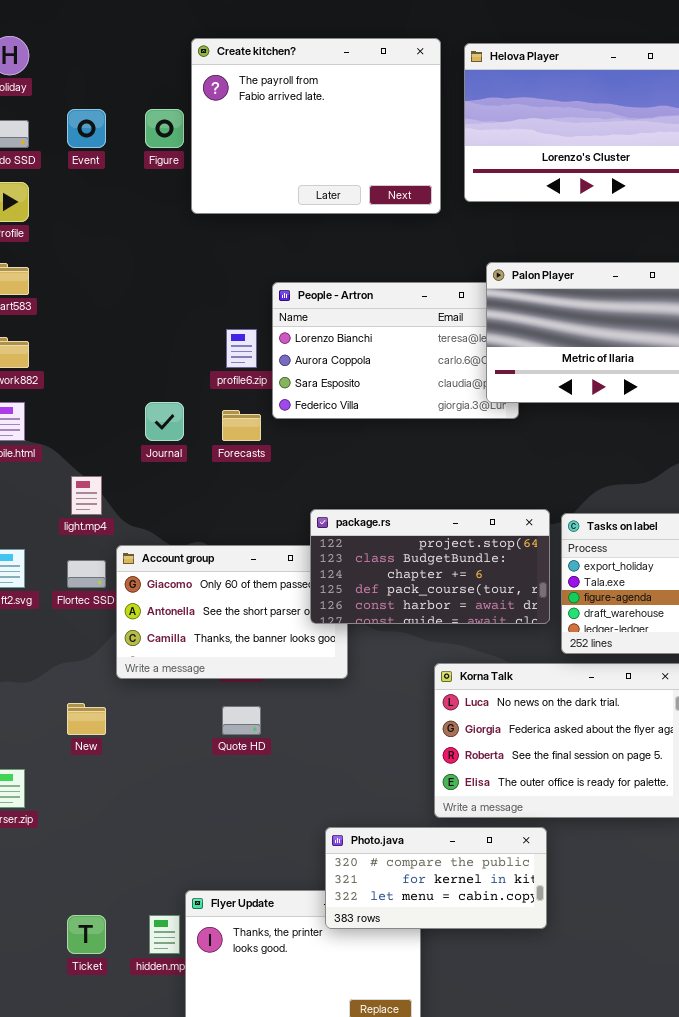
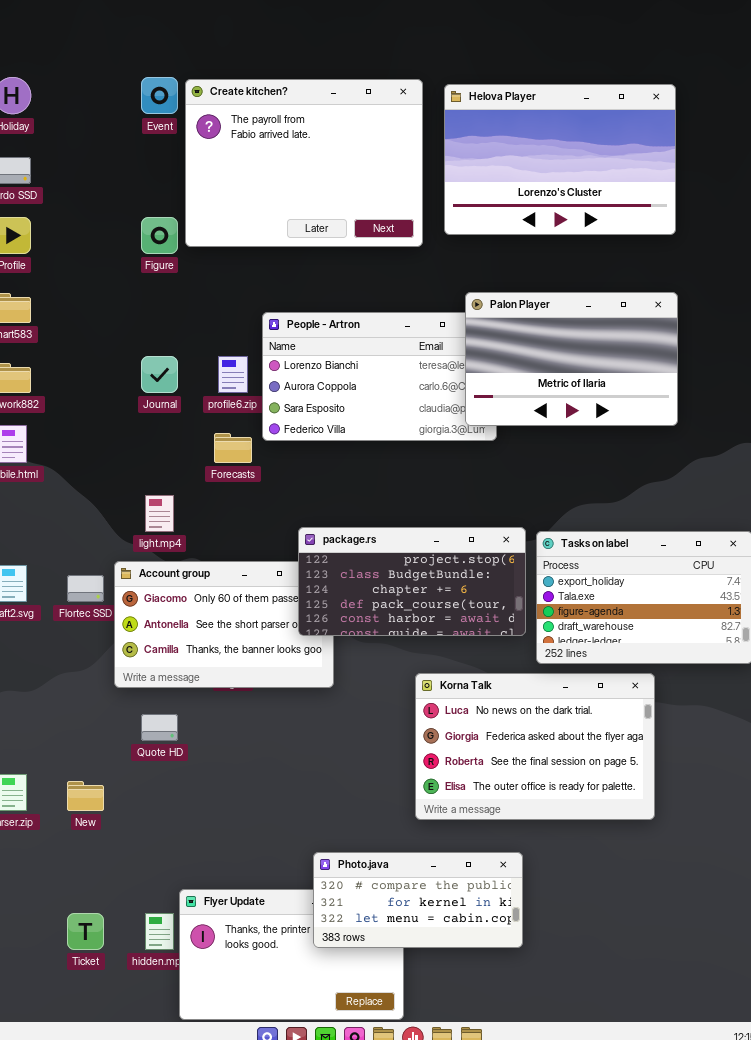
Event: [67,109,106,148] -> [141,77,178,114], moved
Figure: [145,109,184,148] -> [141,217,178,254], moved
Journal: [145,402,184,441] -> [141,356,178,393], moved
light.mp4: [71,476,102,515] -> [145,495,174,532], moved
New: [67,703,106,735] -> [67,781,104,811], moved
Quote HD: [222,706,261,735] -> [141,714,178,741], moved
Photo.java: [325,827,547,929] -> [313,852,523,948], moved

